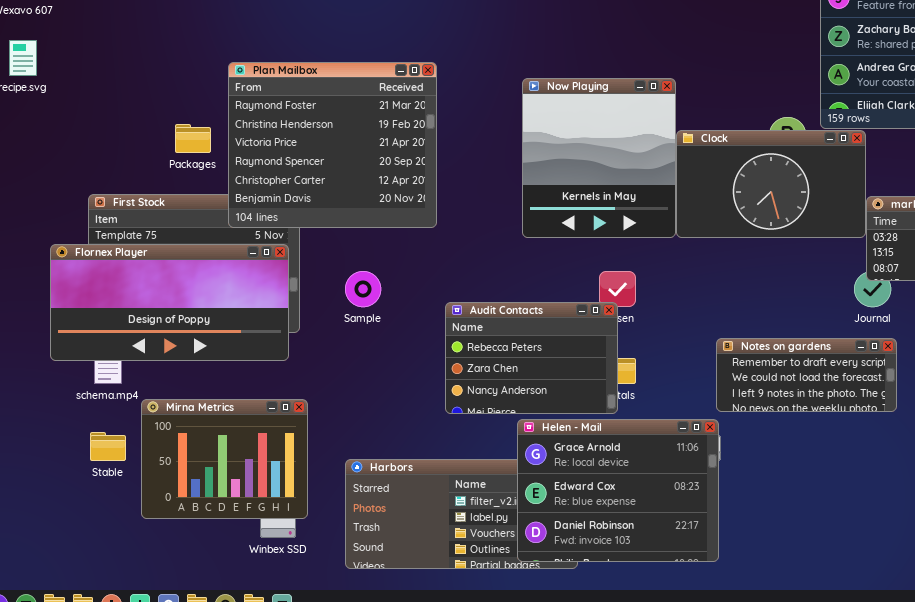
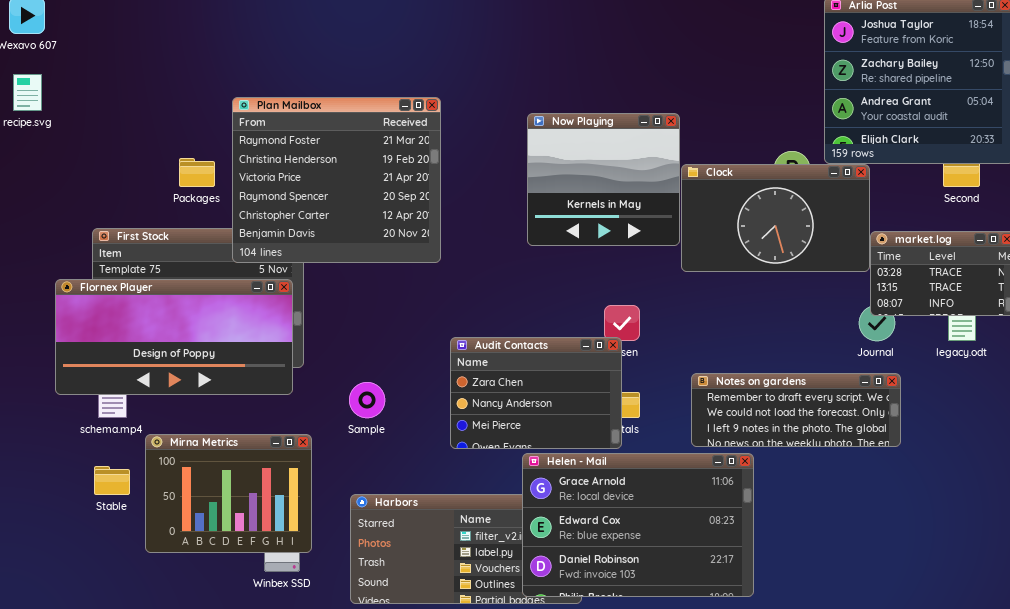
Now Playing: [522,78,676,238] -> [527,113,680,246], resized
Sample: [345,271,381,307] -> [349,382,385,418], moved
Audit Contacts: [445,302,618,414] -> [450,337,622,449], scrolled down 1 row
Notes on gardens: [716,338,897,412] -> [691,373,901,447], resized
Helen - Mail: [517,419,719,562] -> [522,453,754,597], resized

